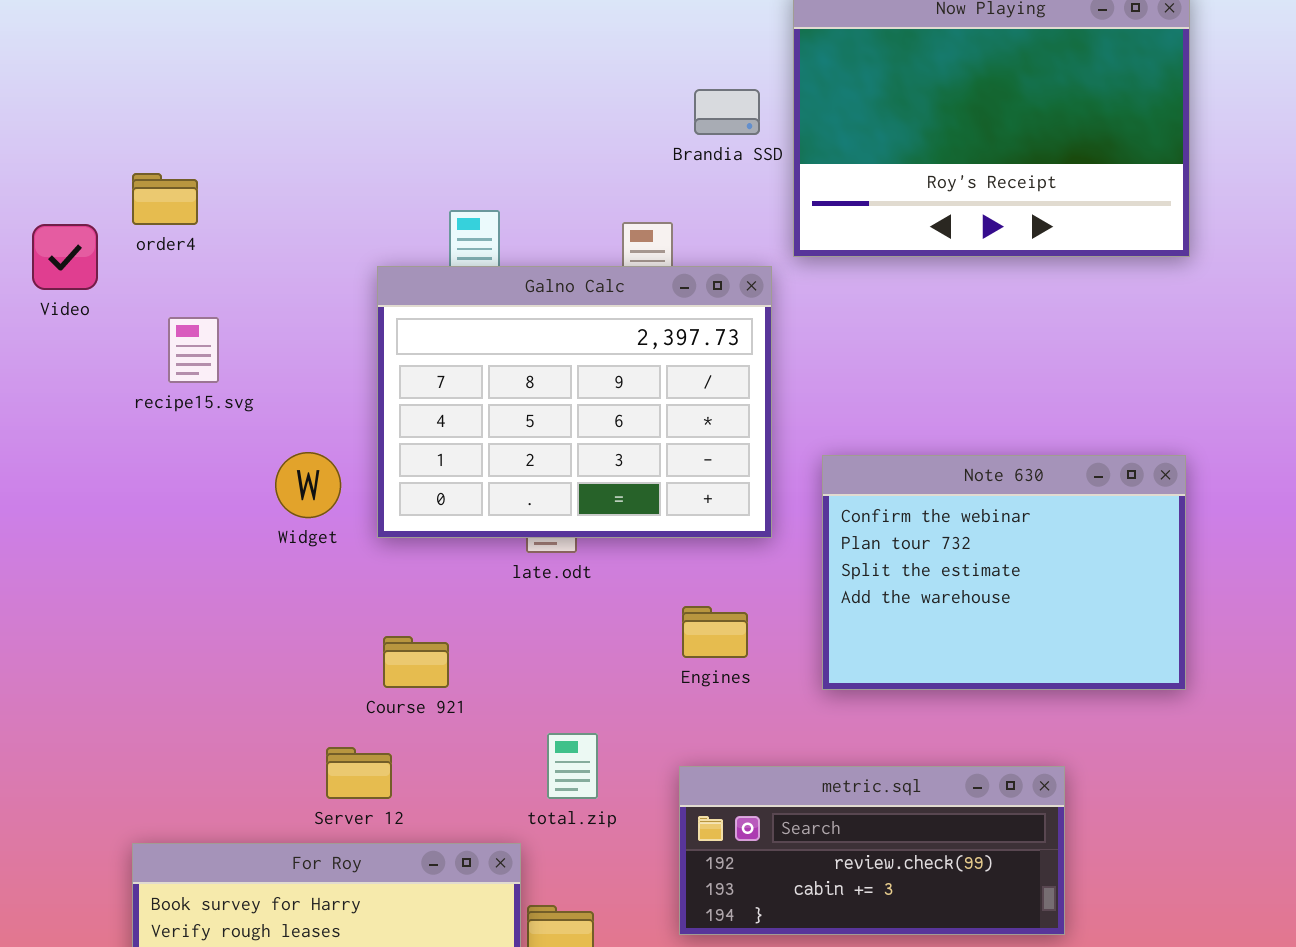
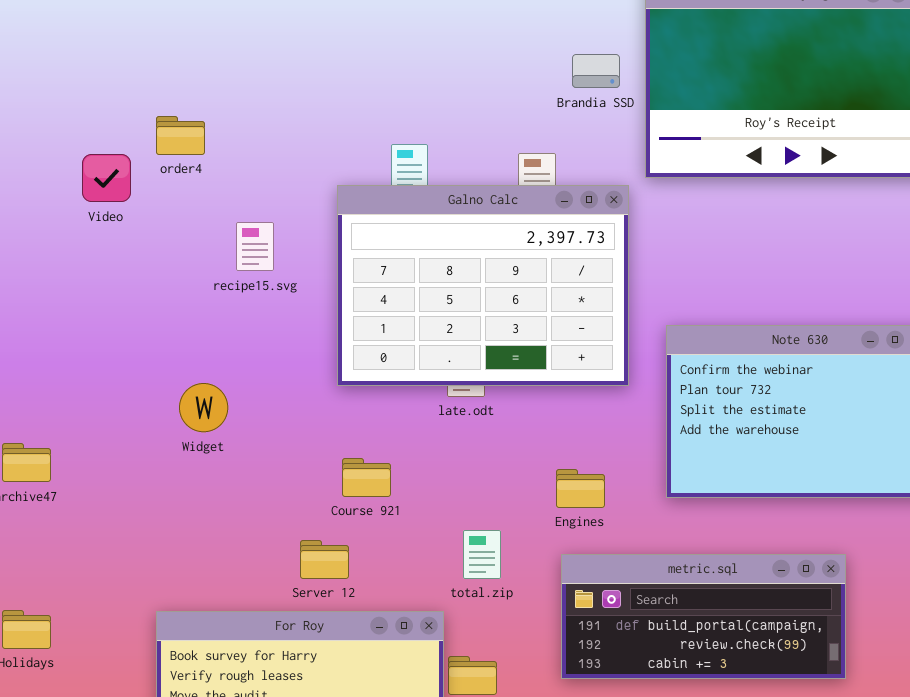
recipe15.svg: [168,317,219,383] -> [236,222,274,271], moved
Widget: [275,452,341,518] -> [179,383,228,432], moved
Engines: [682,606,748,658] -> [556,469,605,508], moved
metric.sql: [679,766,1065,935] -> [561,554,846,679], scrolled up 1 row

